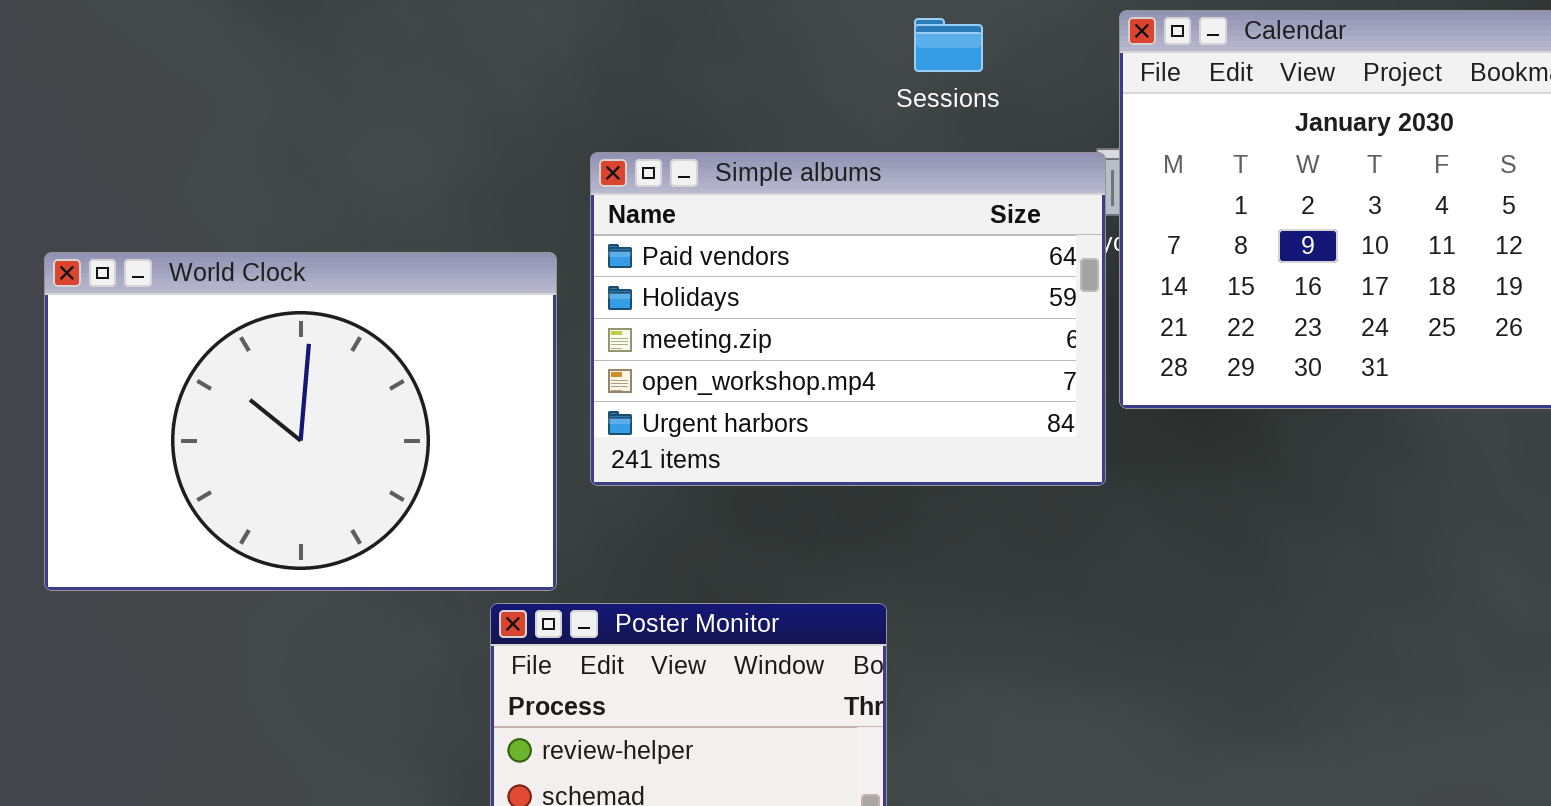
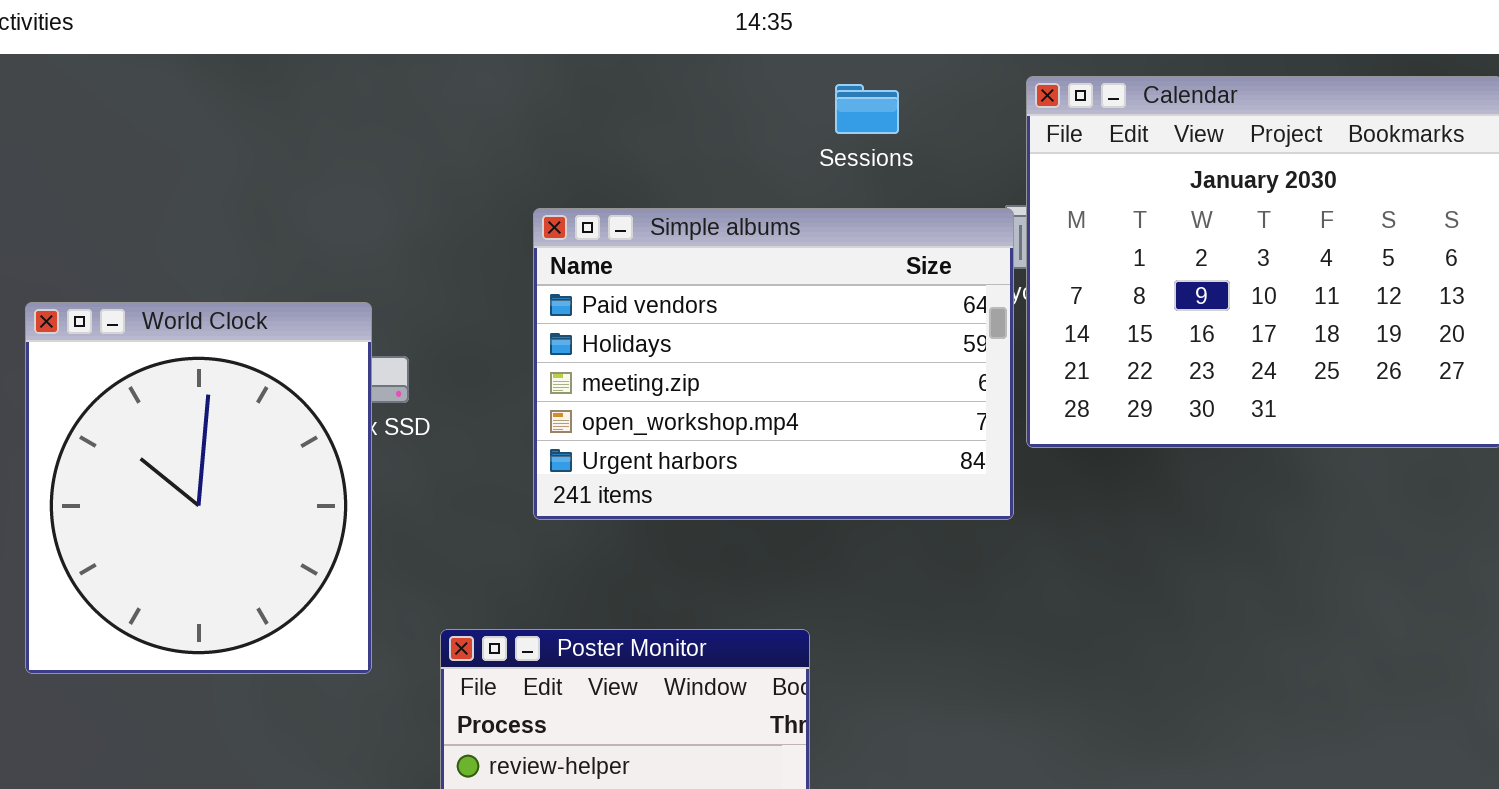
World Clock: [44,252,557,591] -> [25,302,372,674], resized

